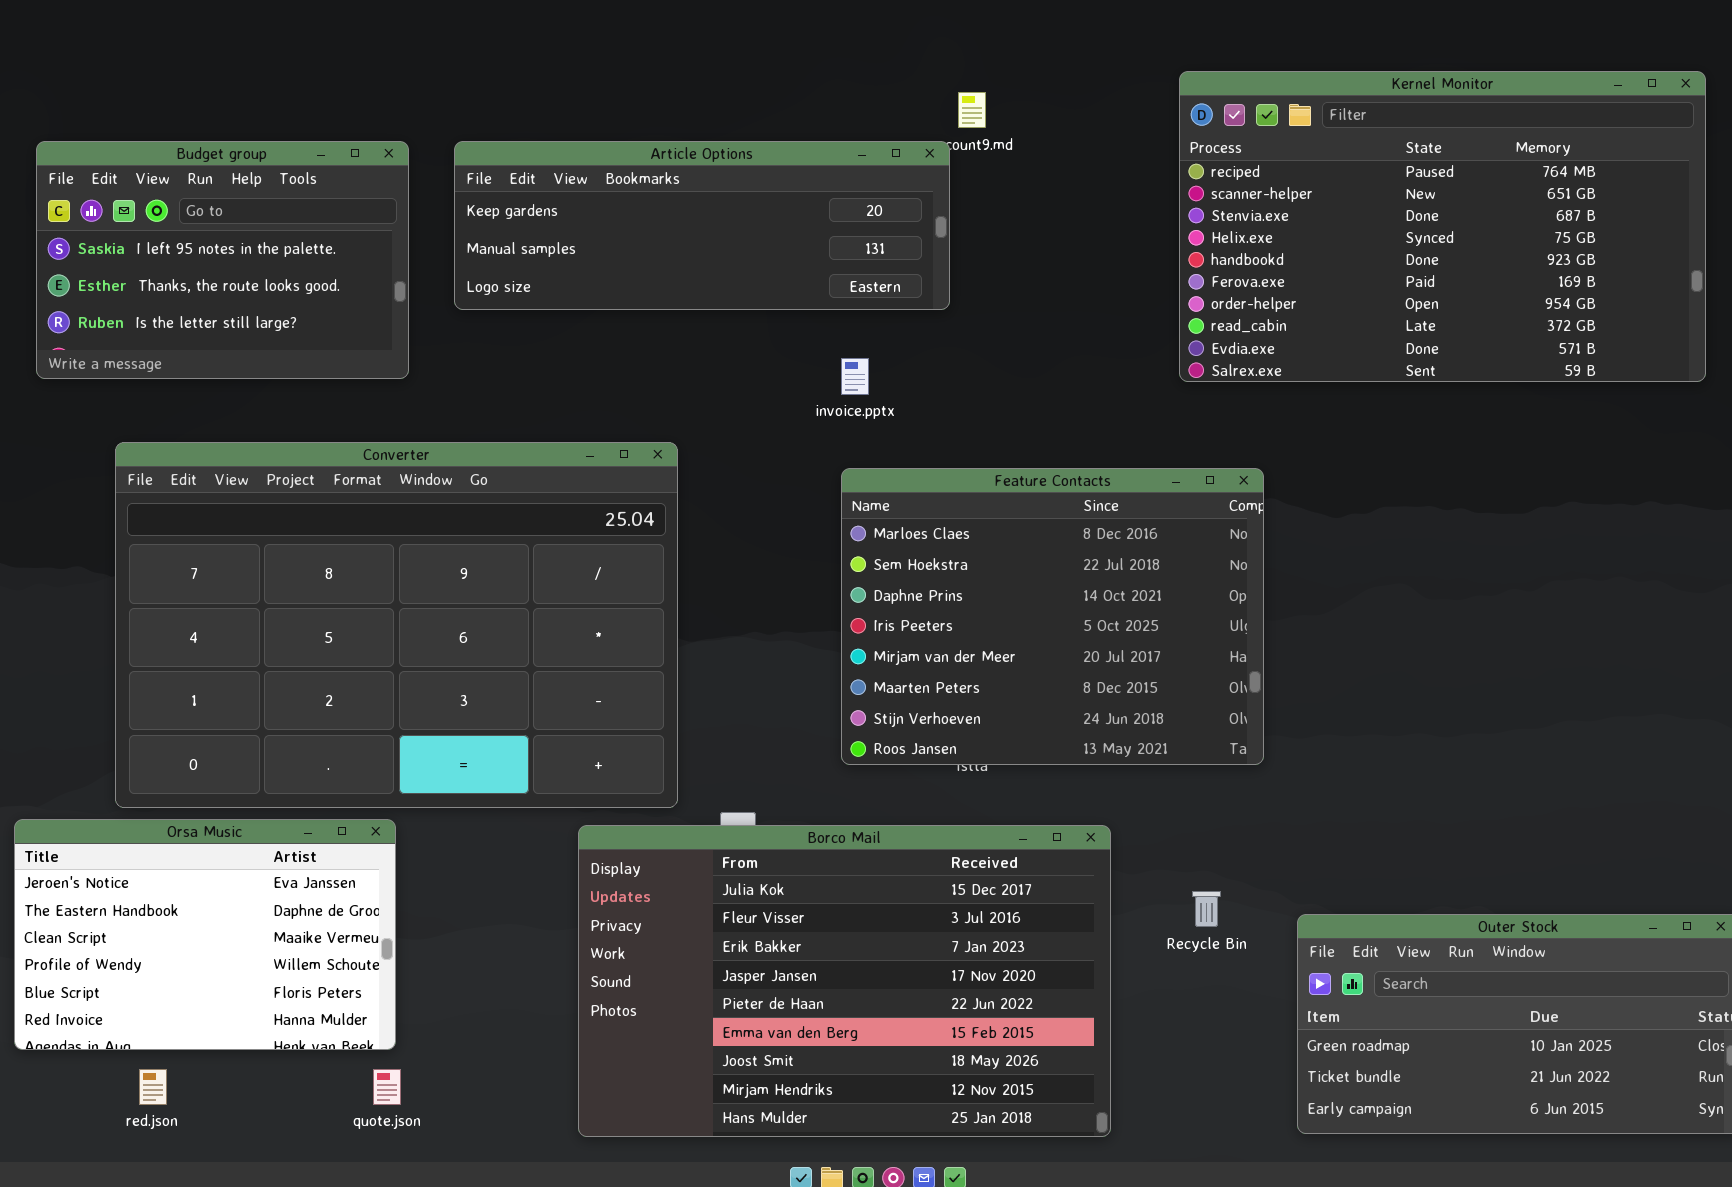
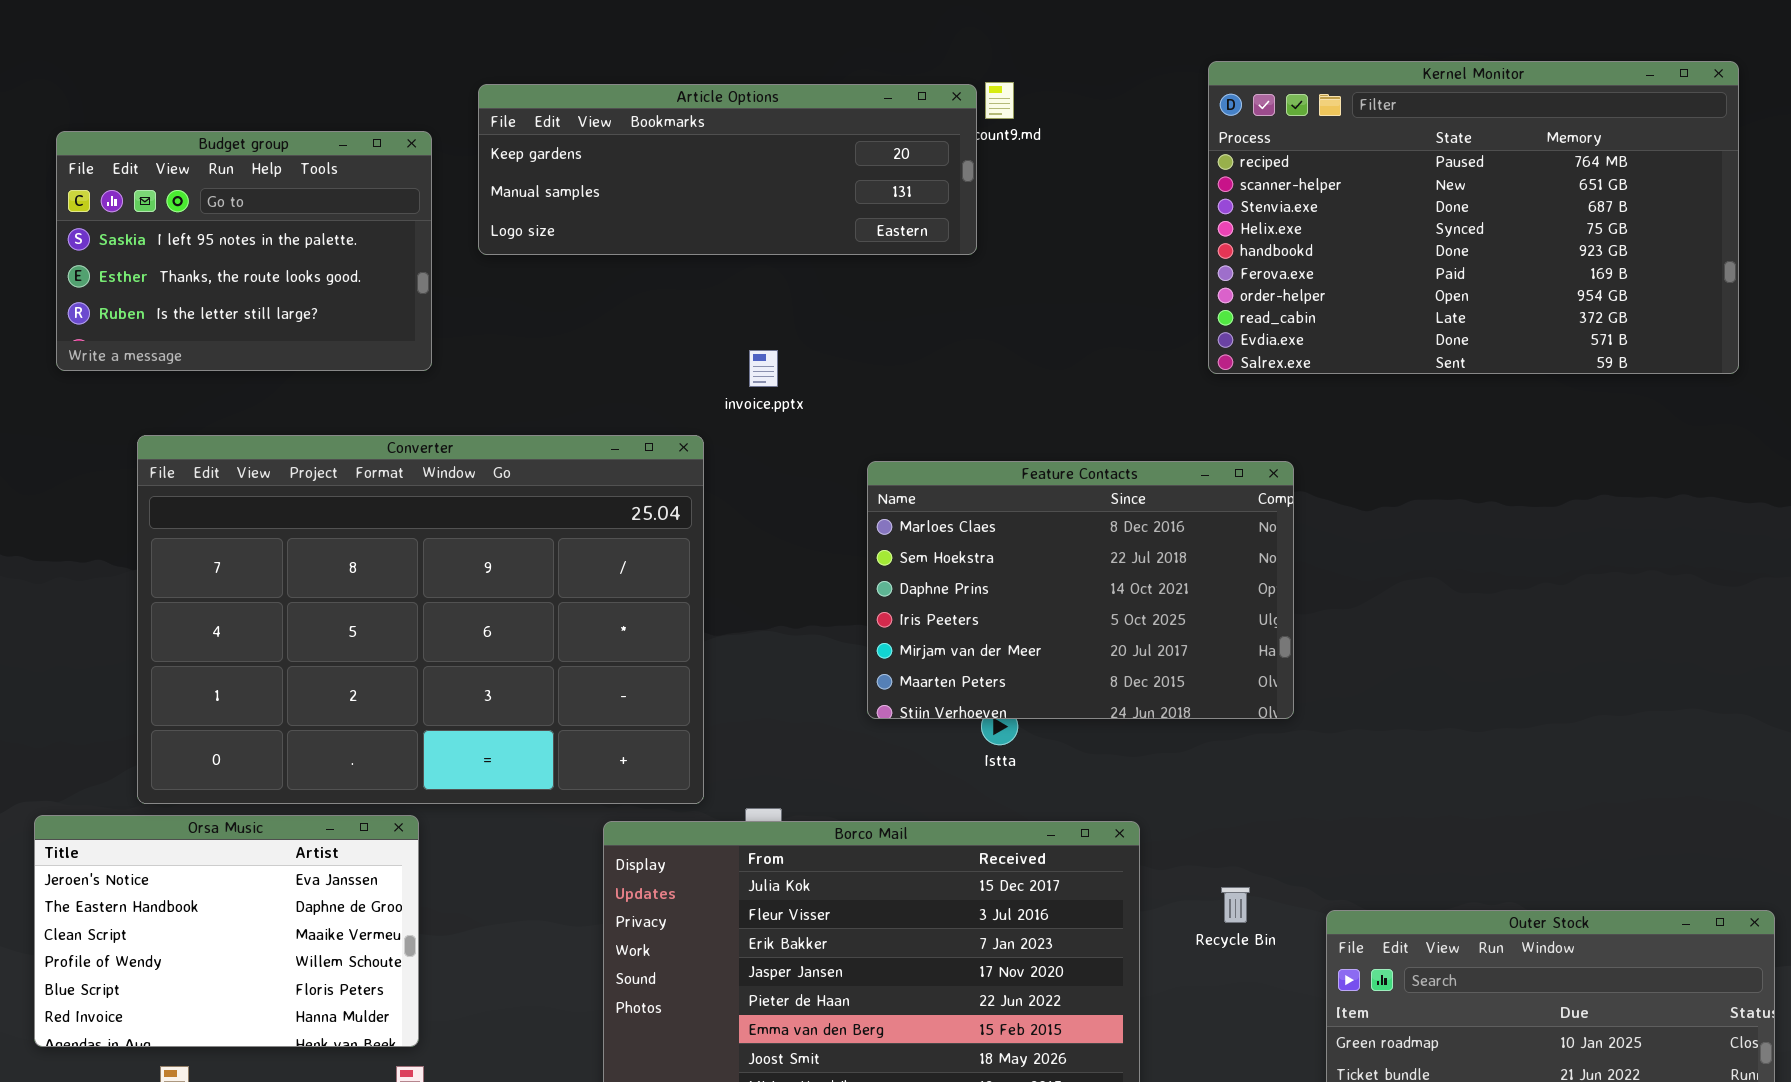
Article Options: [454,141,950,310] -> [478,84,977,255], moved
invoice.pptx: [841,358,869,395] -> [749,350,778,387], moved
Feature Contacts: [841,468,1264,765] -> [867,461,1294,719], resized

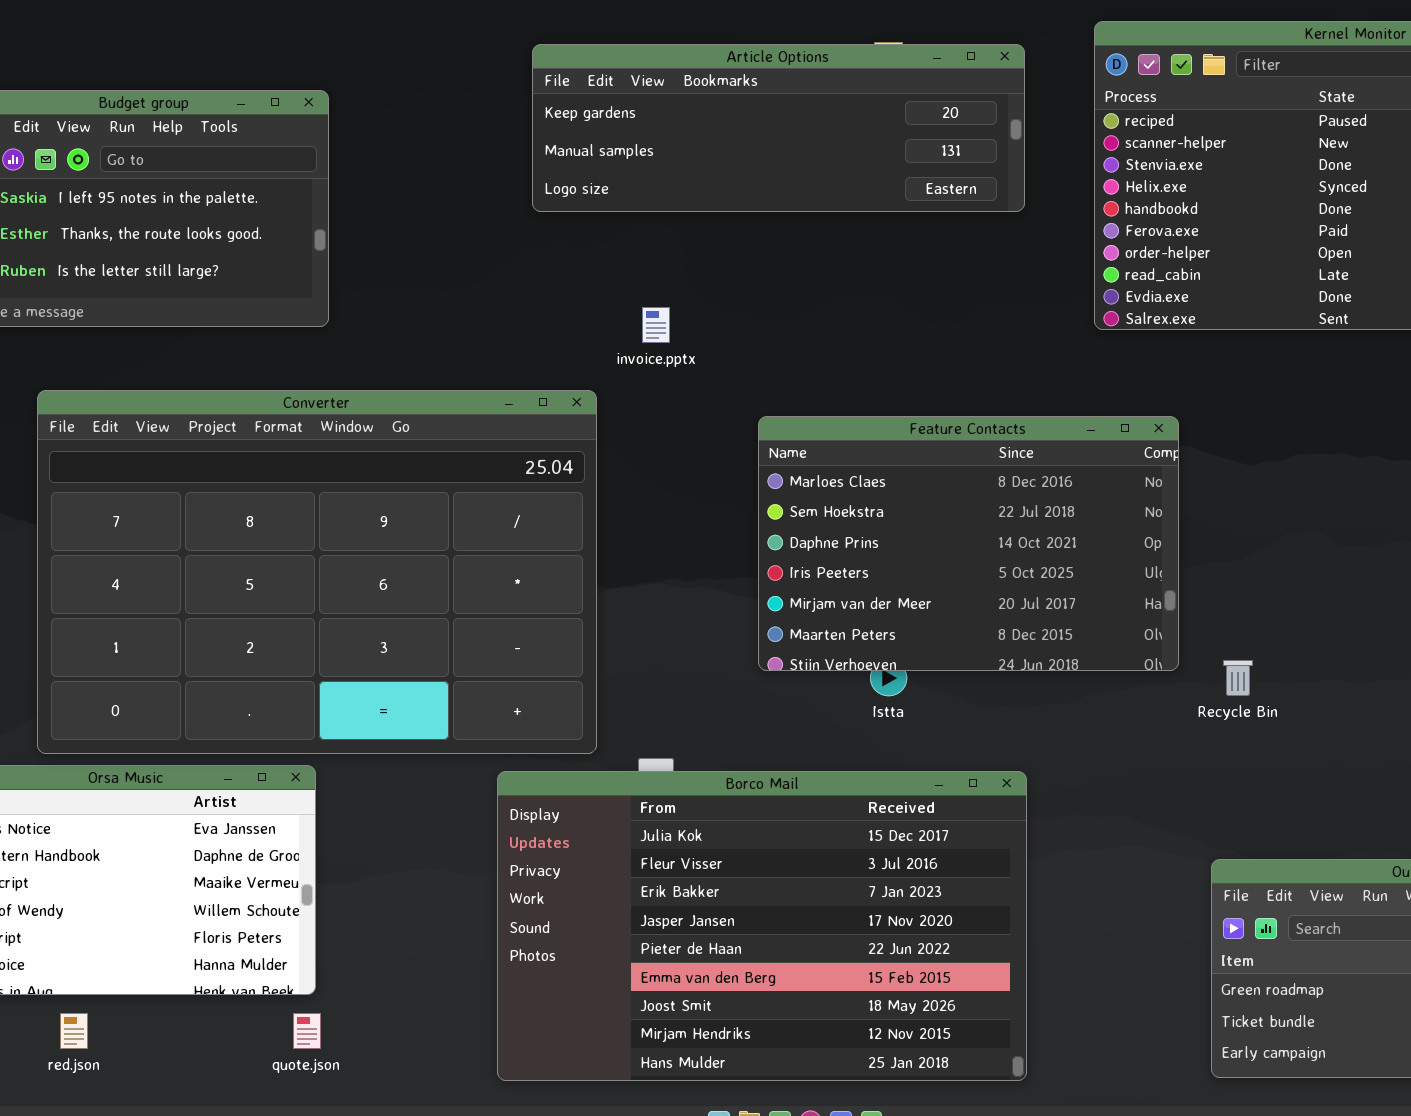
Article Options: [478,84,977,255] -> [532,44,1025,212], moved
Recycle Bin: [1221,887,1250,923] -> [1223,660,1253,696], moved

